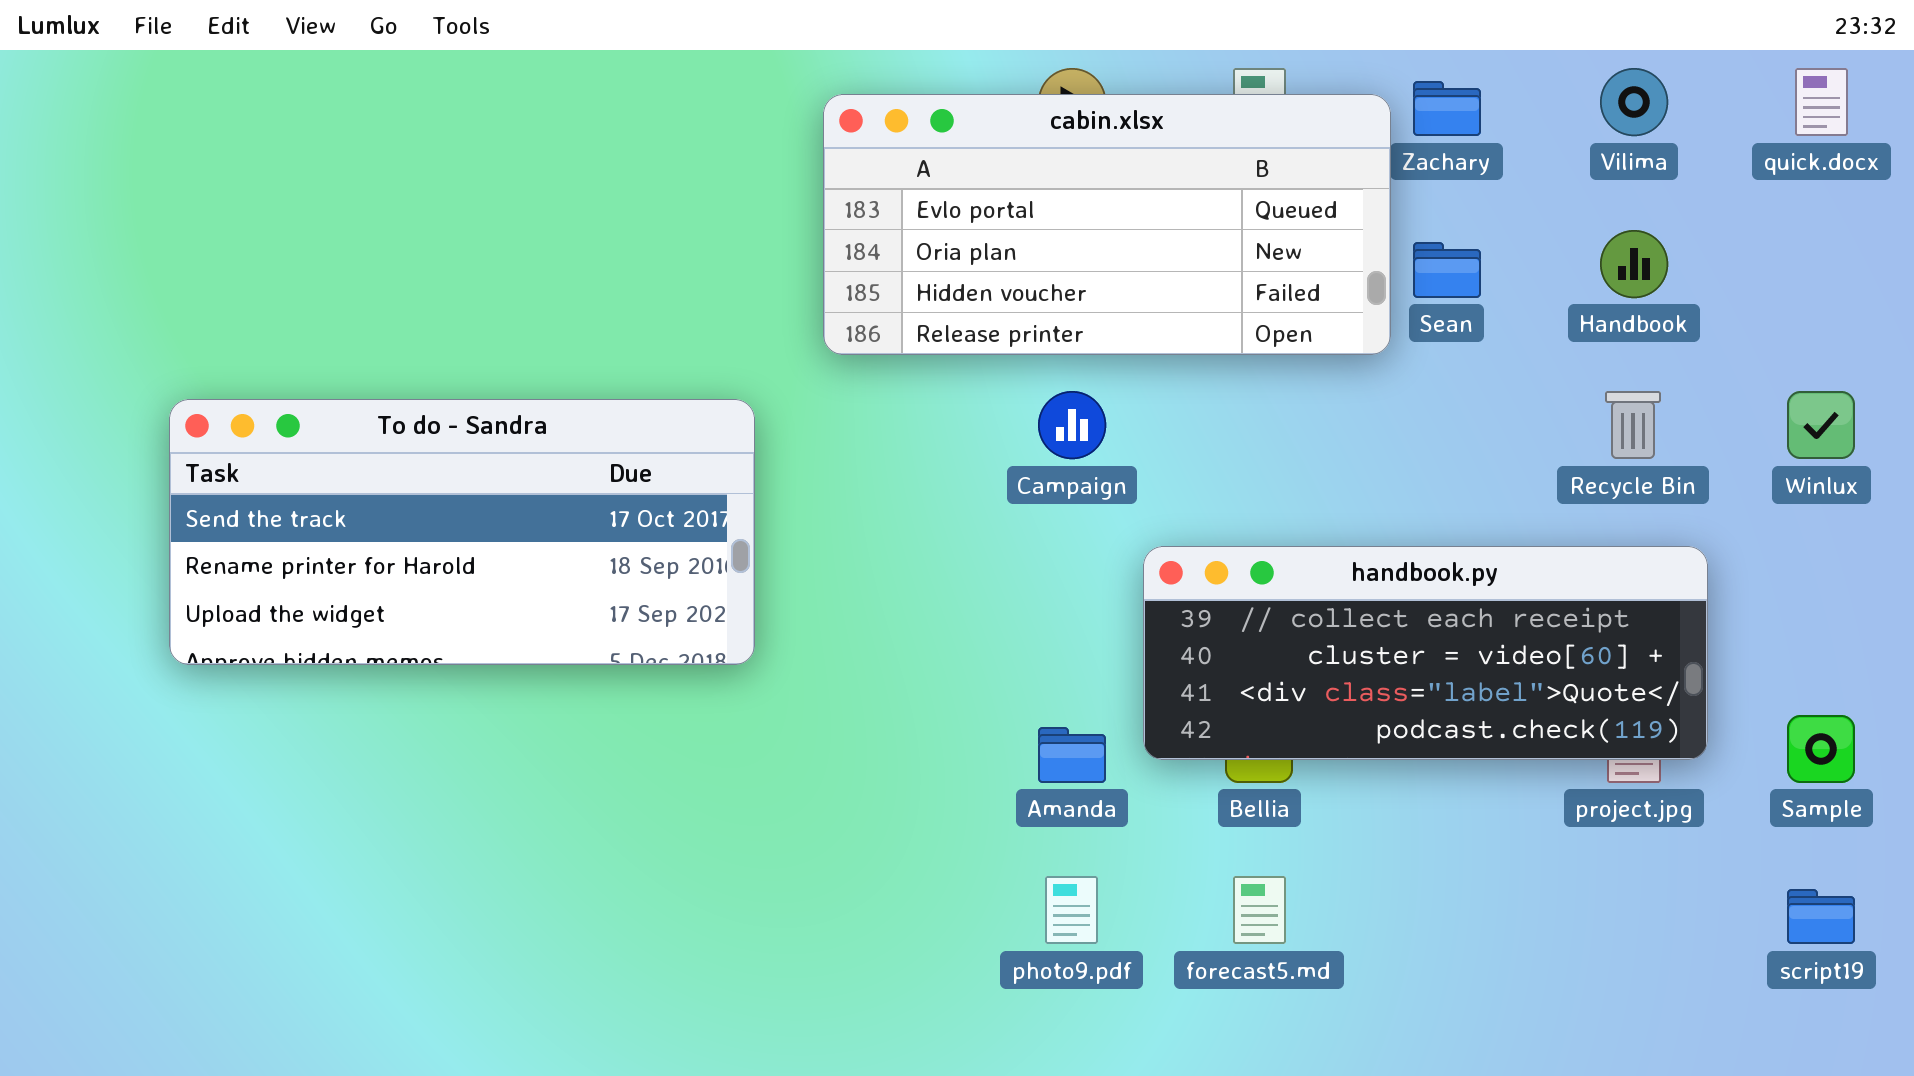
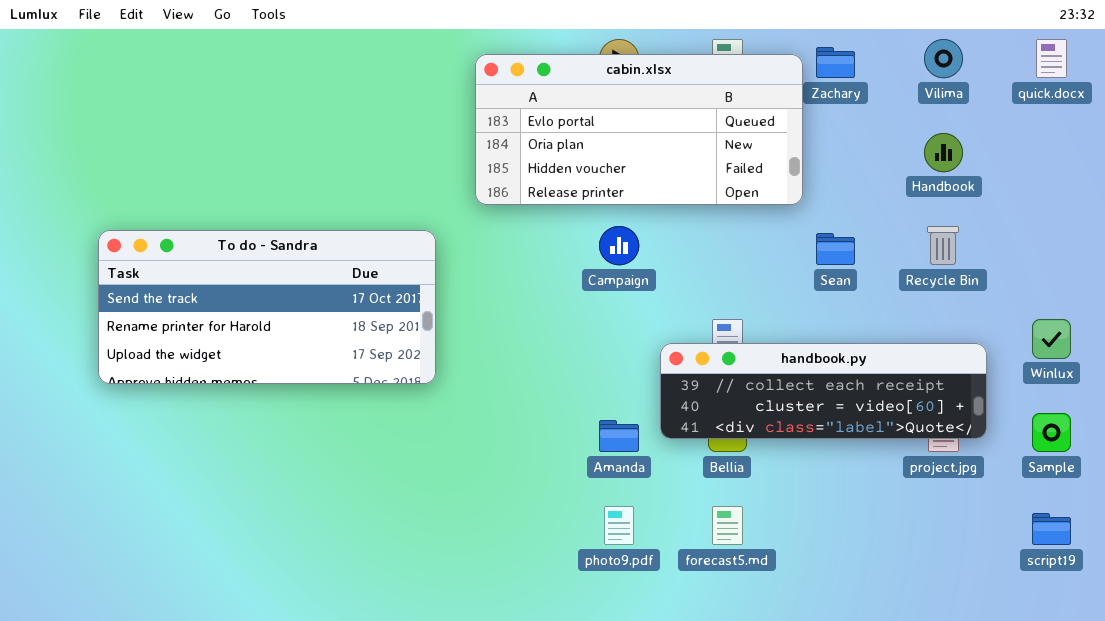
Sean: [1413,242,1481,298] -> [816,233,855,265], moved
Winlux: [1787,391,1855,459] -> [1032,319,1071,359], moved
handbook.py: [1143,546,1708,760] -> [660,343,987,439], resized

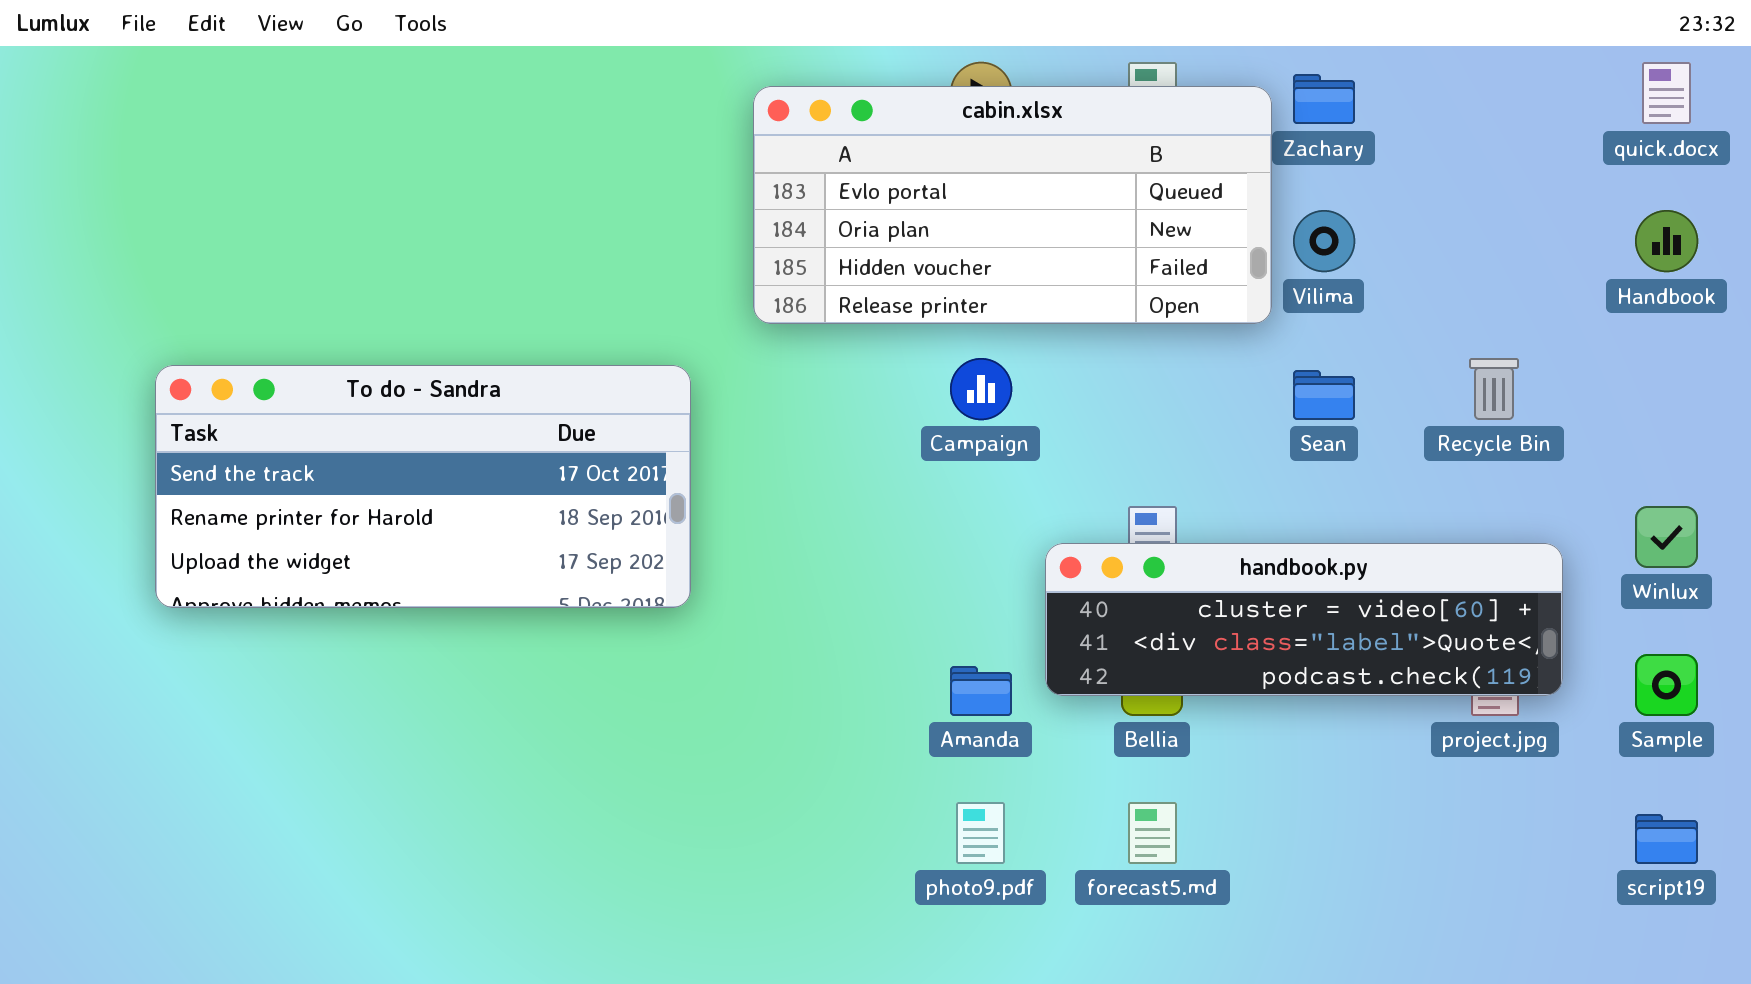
Vilima: [924,39,963,78] -> [1293,210,1355,272], moved
Handbook: [924,133,963,172] -> [1635,210,1698,272], moved
handbook.py: [660,343,987,439] -> [1045,543,1563,696], scrolled down 1 row

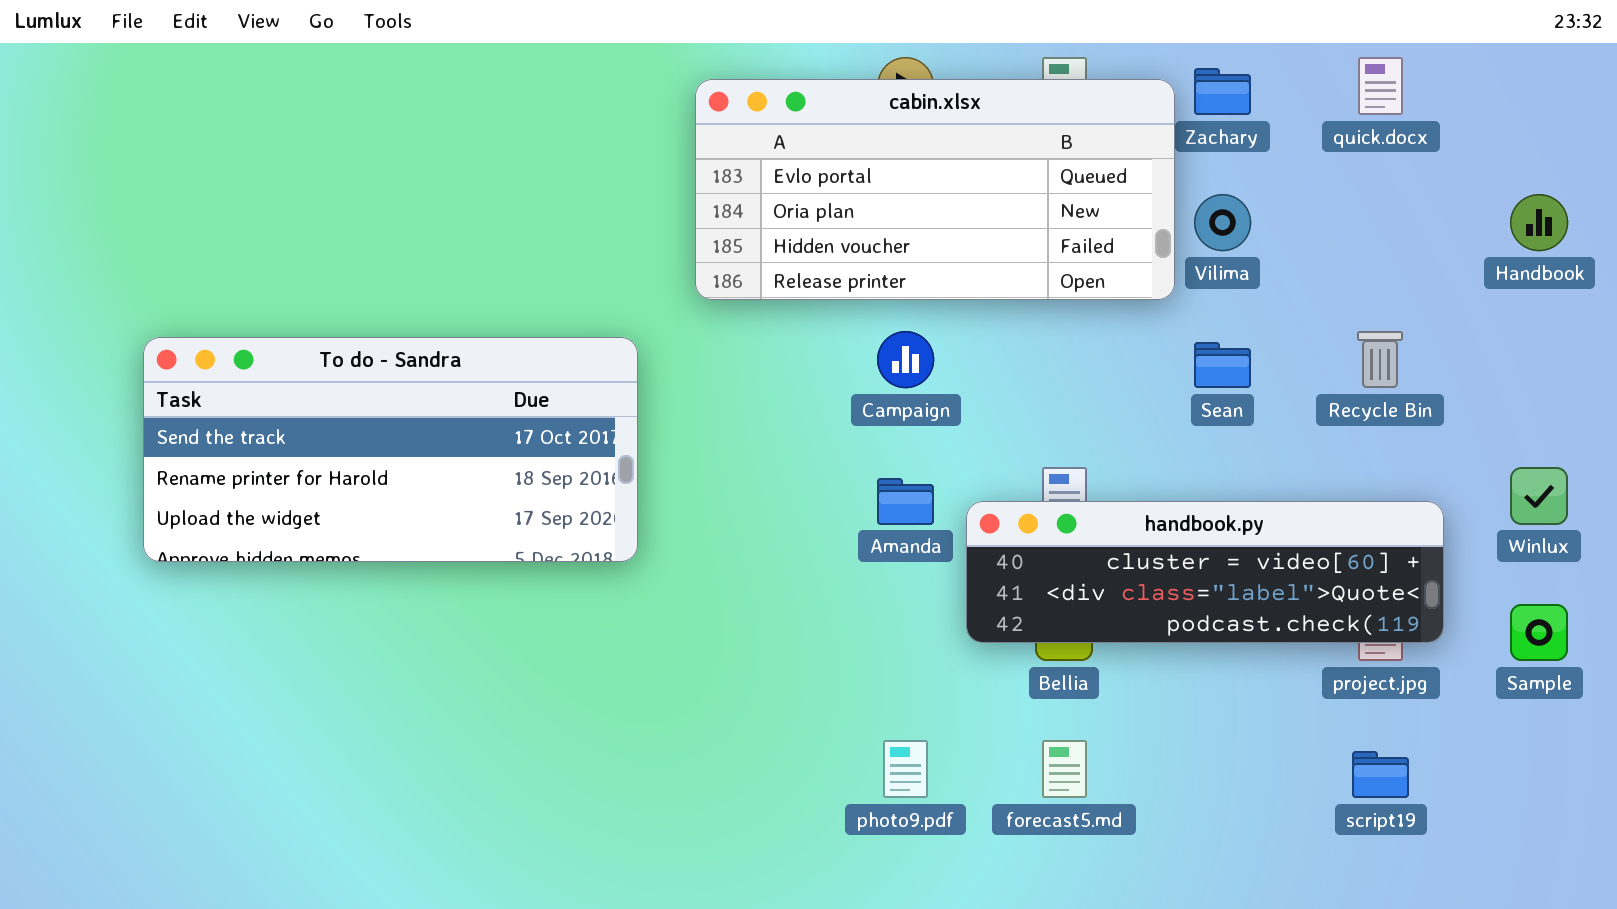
quick.docx: [1642,62,1691,124] -> [1358,57,1403,115], moved
Amanda: [950,666,1012,716] -> [877,478,934,525], moved
script19: [1635,814,1698,864] -> [1352,751,1409,798], moved

